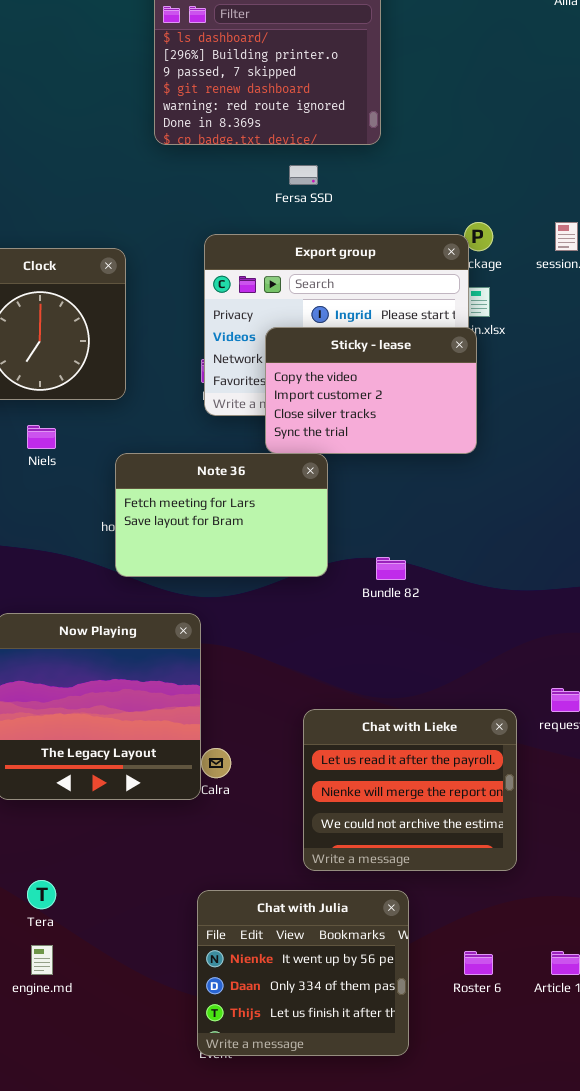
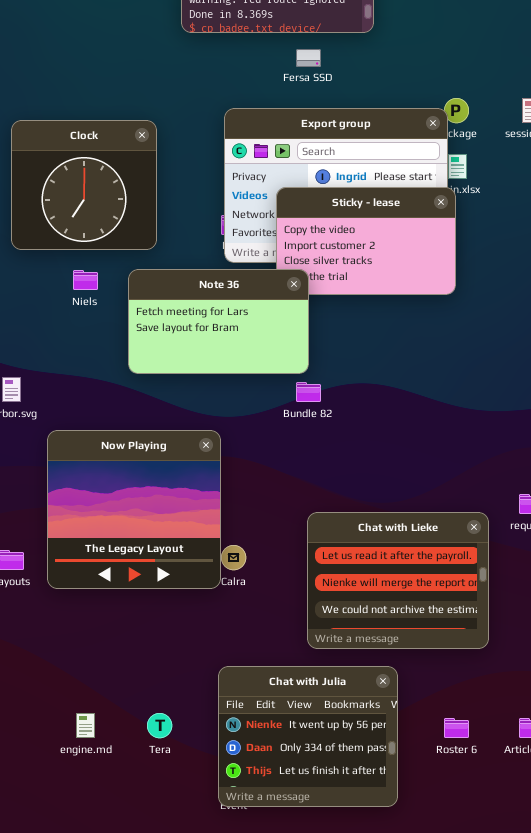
Note 36: [115,453,328,577] -> [128,269,309,374], moved
Bundle 82: [376,557,406,580] -> [296,382,321,402], moved
Tera: [27,880,56,909] -> [147,713,172,738], moved

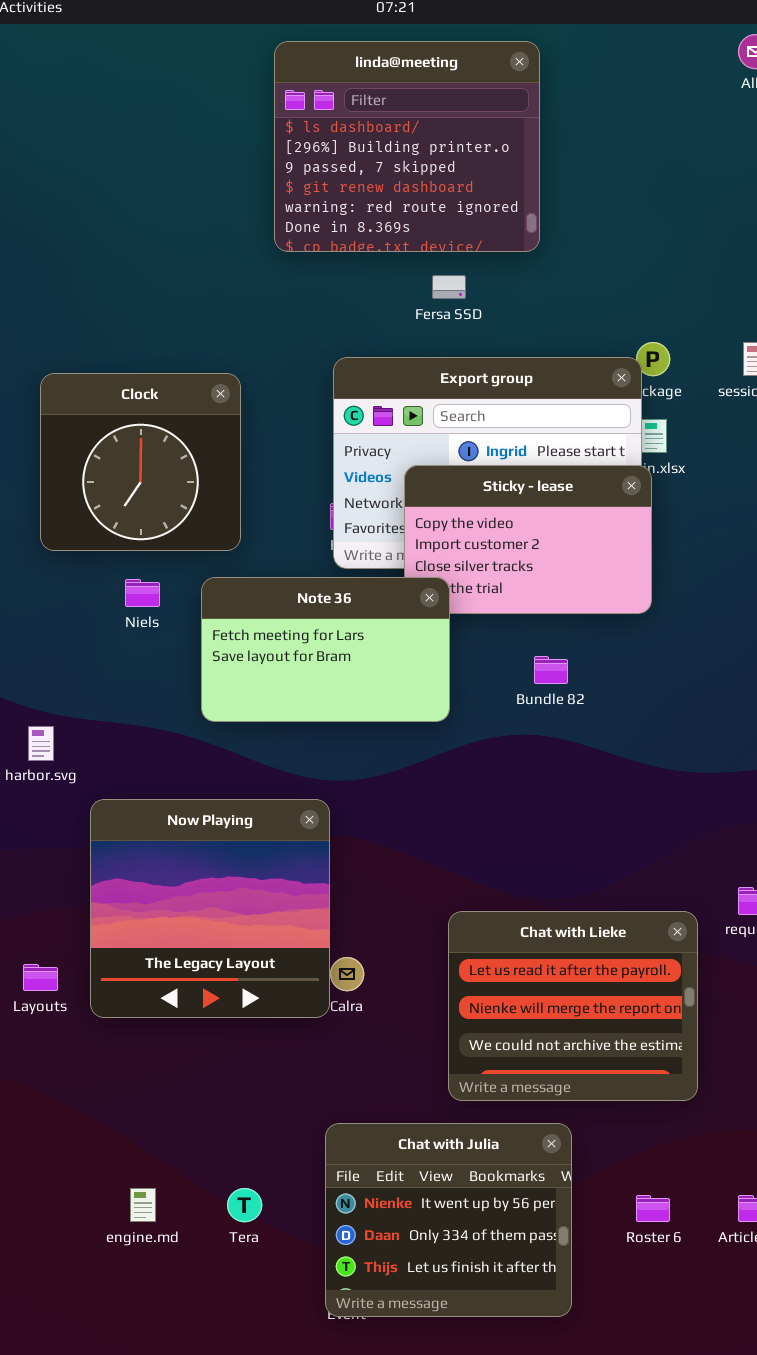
Bundle 82: [296,382,321,402] -> [534,656,568,684], moved

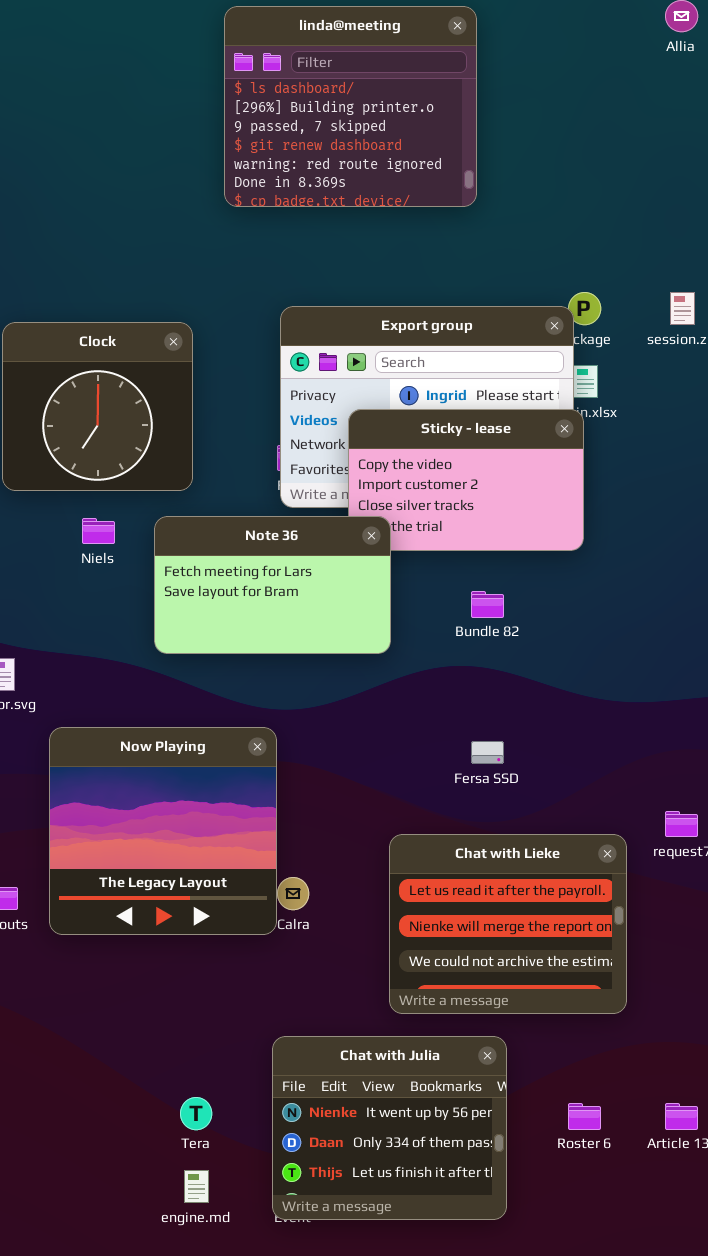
Fersa SSD: [432,275,466,299] -> [471,741,504,764], moved
engine.md: [130,1188,156,1222] -> [184,1170,209,1203], moved

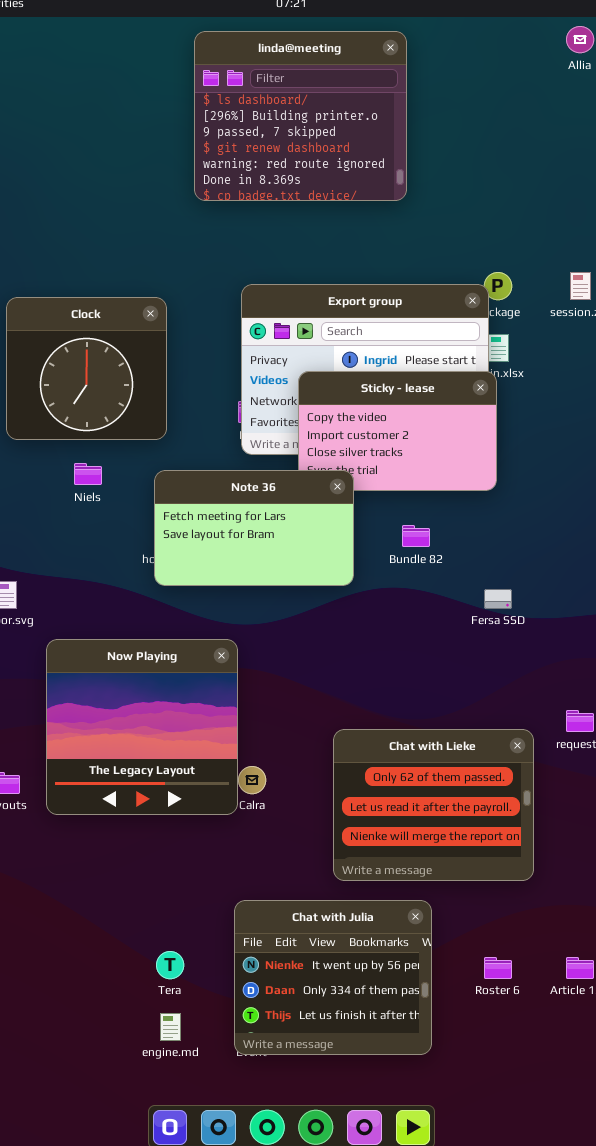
Note 36: [154,516,391,654] -> [154,470,354,586], moved
Fersa SSD: [471,741,504,764] -> [484,589,512,609], moved
Chat with Lieke: [389,834,627,1014] -> [333,729,534,881], scrolled up 1 row

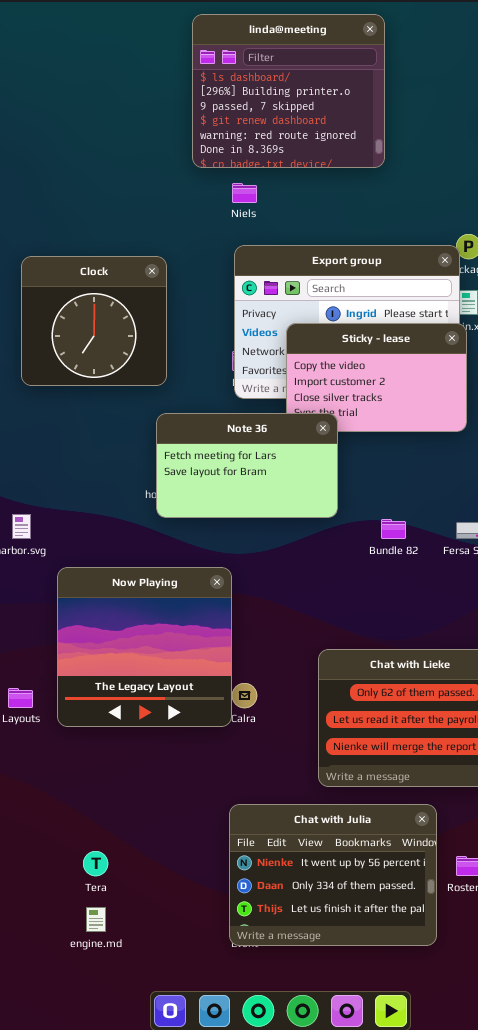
Niels: [74,463,102,485] -> [232,183,257,203], moved
Bundle 82: [402,525,430,547] -> [381,519,406,539], moved
Chat with Julia: [234,900,432,1055] -> [229,804,437,946], resized
Tera: [156,951,184,979] -> [83,851,108,876], moved
engine.md: [160,1013,181,1041] -> [86,907,106,932], moved

